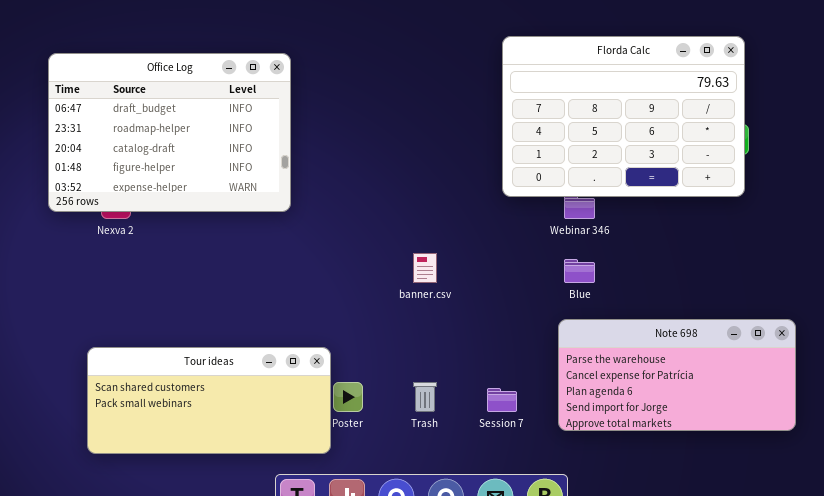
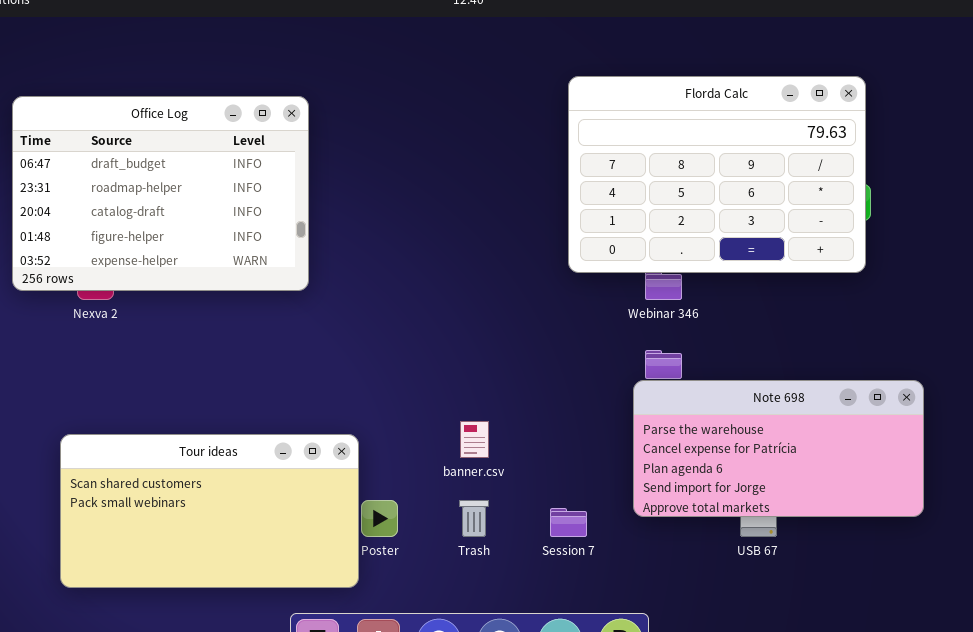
banner.csv: [413,253,437,283] -> [460,421,489,458], moved
Note 698: [558,319,796,431] -> [633,380,924,517], moved
Tour ideas: [87,347,331,454] -> [60,434,359,588], resized

